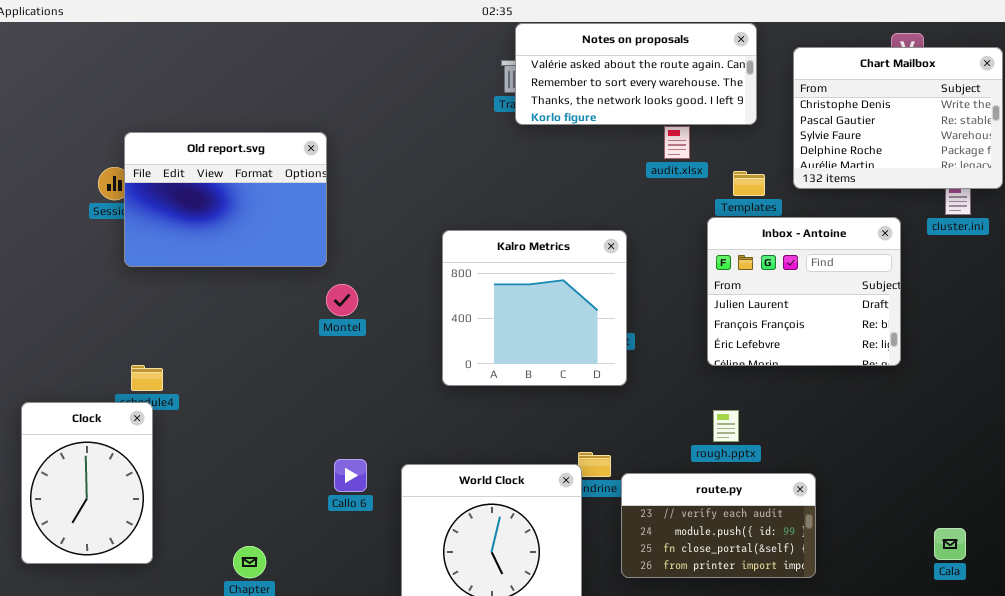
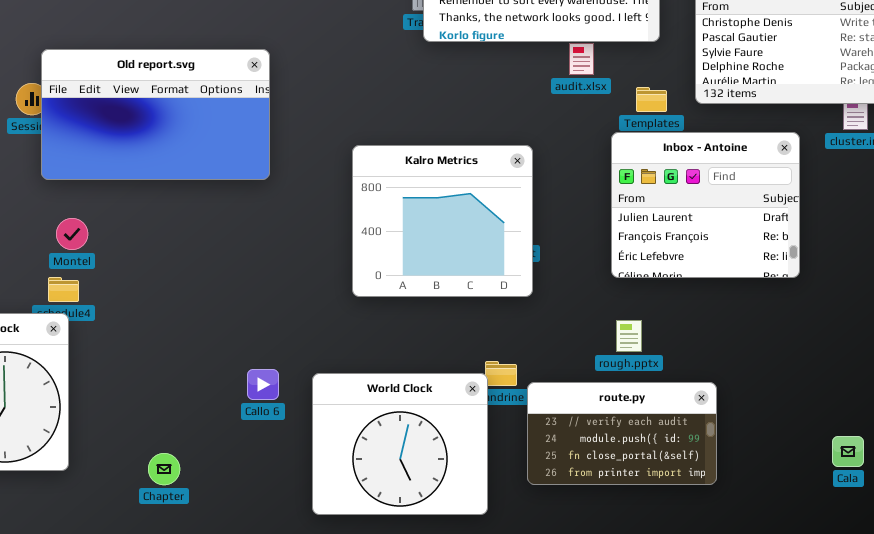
Old report.svg: [124,132,327,267] -> [41,49,270,180], resized
Montel: [326,284,358,316] -> [56,218,88,250], moved

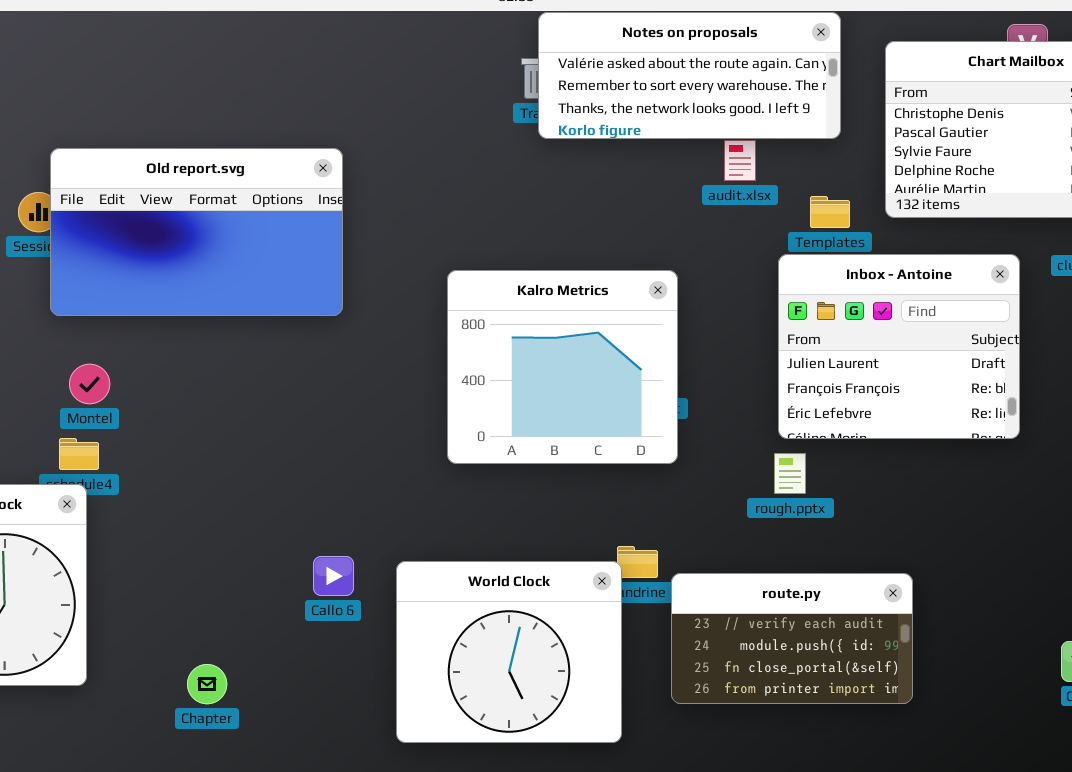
rough.pptx: [616,320,642,352] -> [774,453,806,494], moved

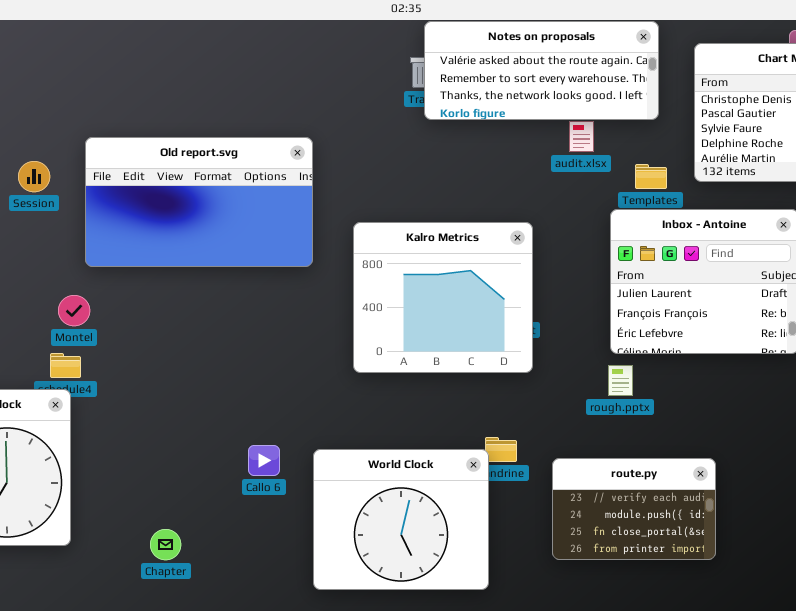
Old report.svg: [50,148,343,316] -> [85,137,313,267], moved
route.py: [671,573,913,704] -> [552,458,716,560], resized

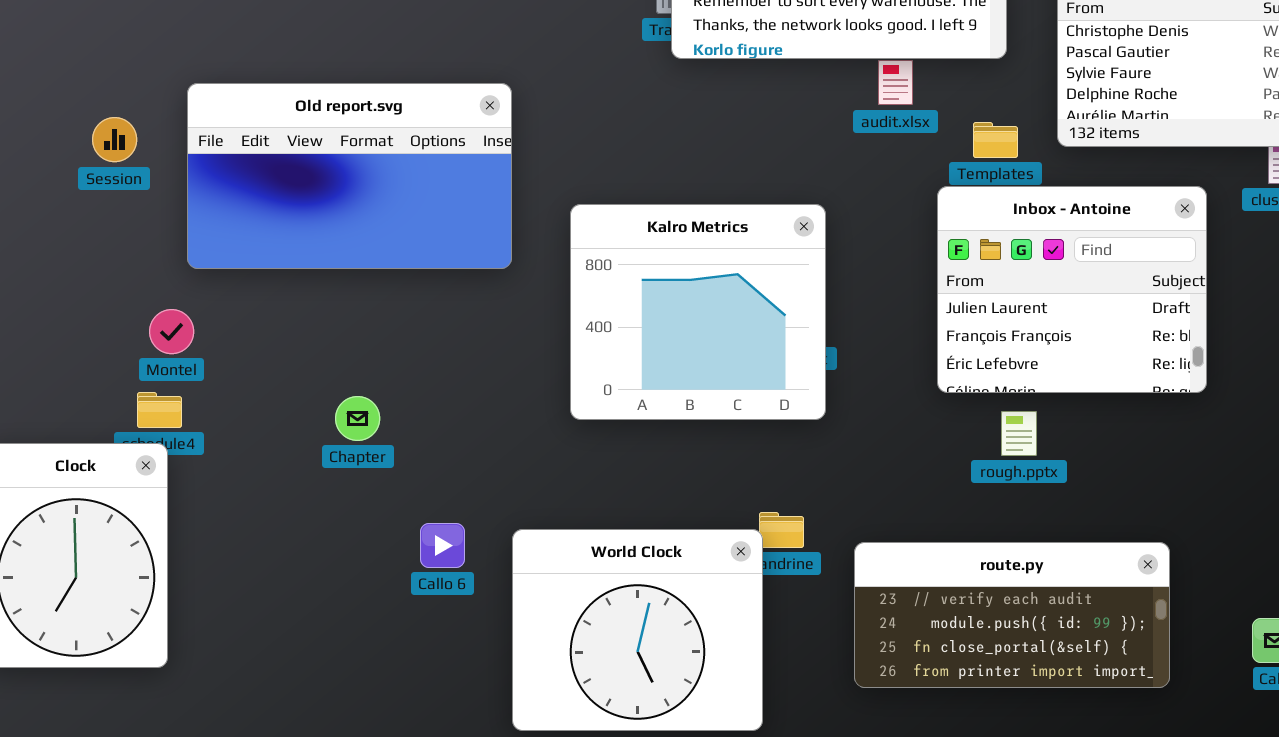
rough.pptx: [608,365,633,396] -> [1001,411,1037,456], moved
route.py: [552,458,716,560] -> [854,542,1170,688], resized
Chapter: [150,529,181,560] -> [335,396,380,441], moved

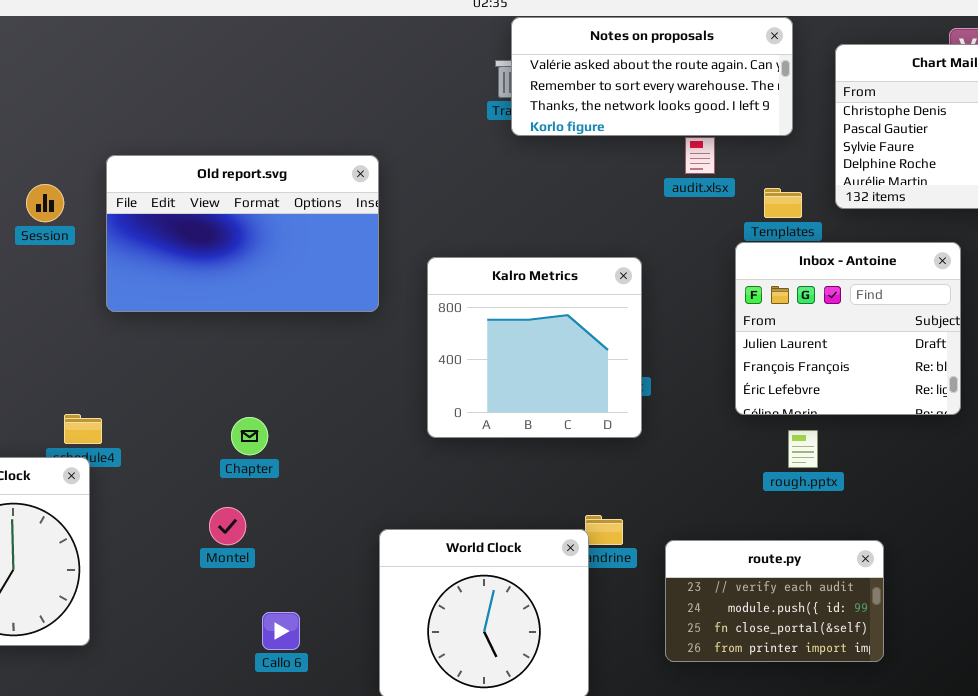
Montel: [149,309,194,354] -> [209,507,246,545], moved
Callo 6: [420,523,465,568] -> [262,612,300,650], moved
route.py: [854,542,1170,688] -> [665,540,884,662], resized

